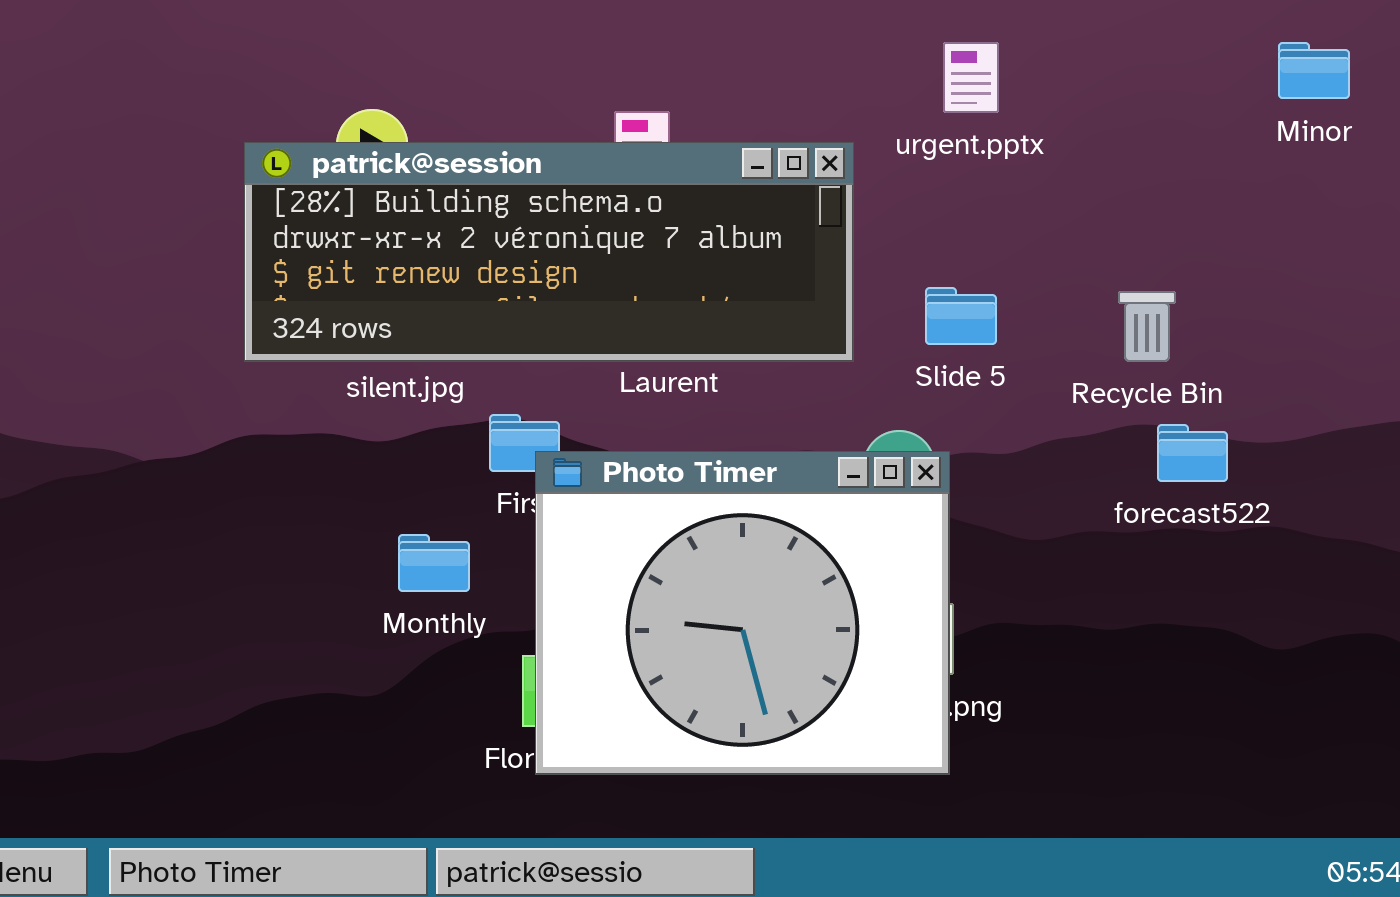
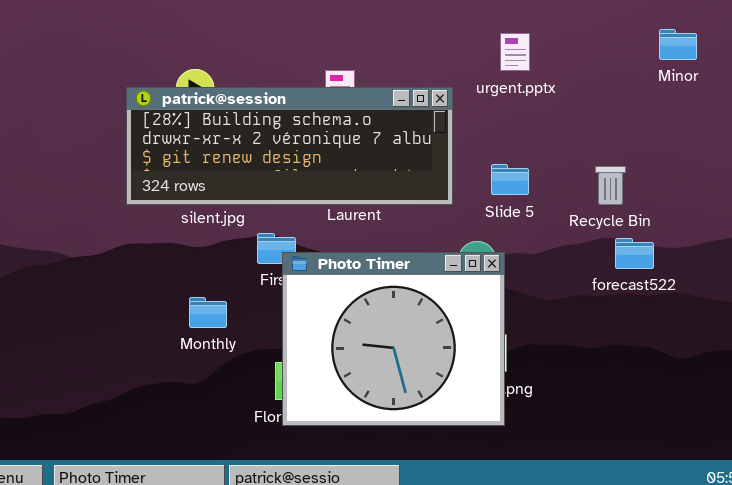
Minor: [1278,42,1350,99] -> [659,29,697,60], moved
Monthly: [398,534,470,592] -> [189,297,227,328], moved

